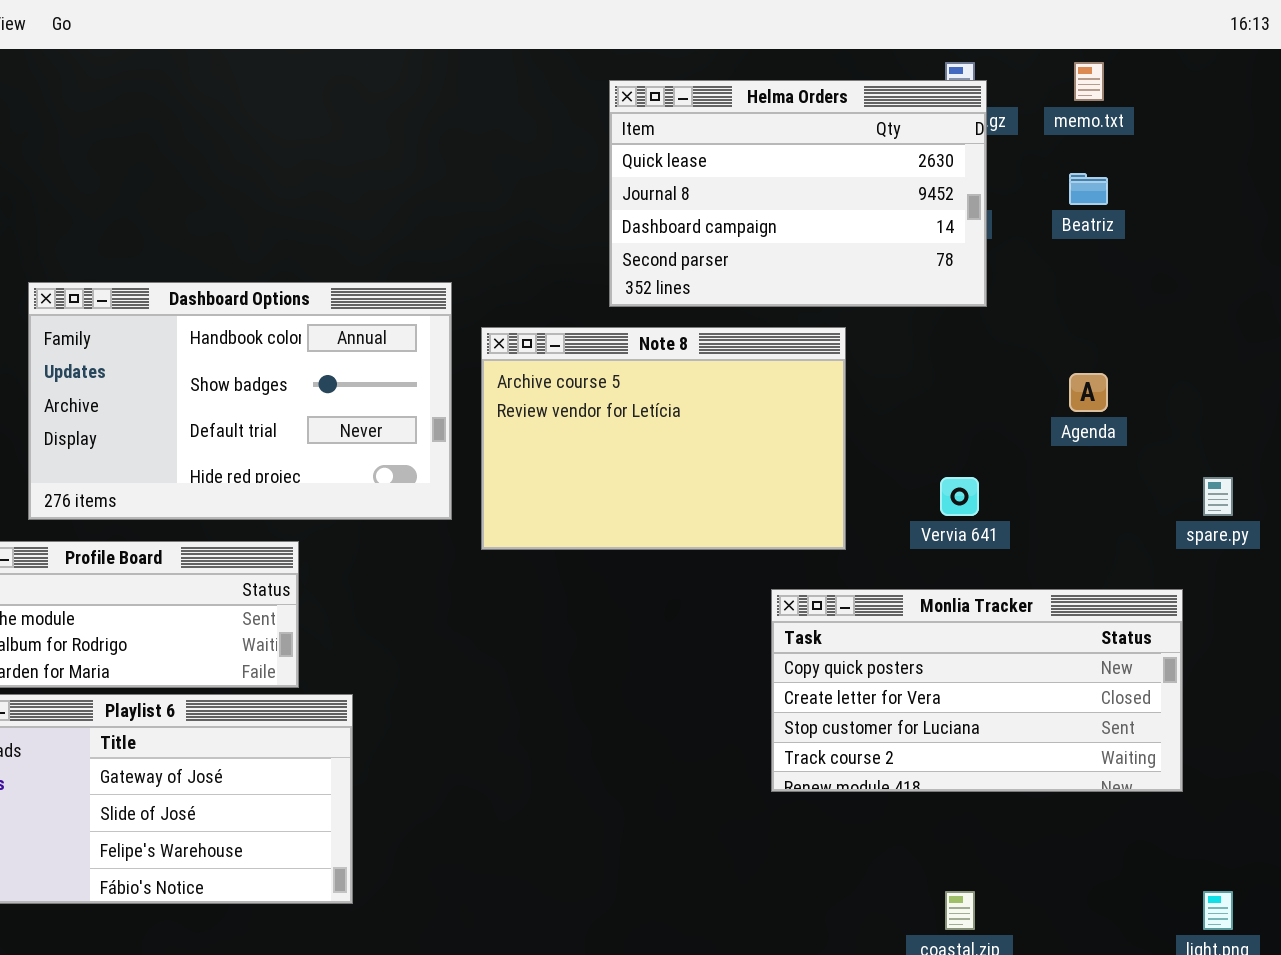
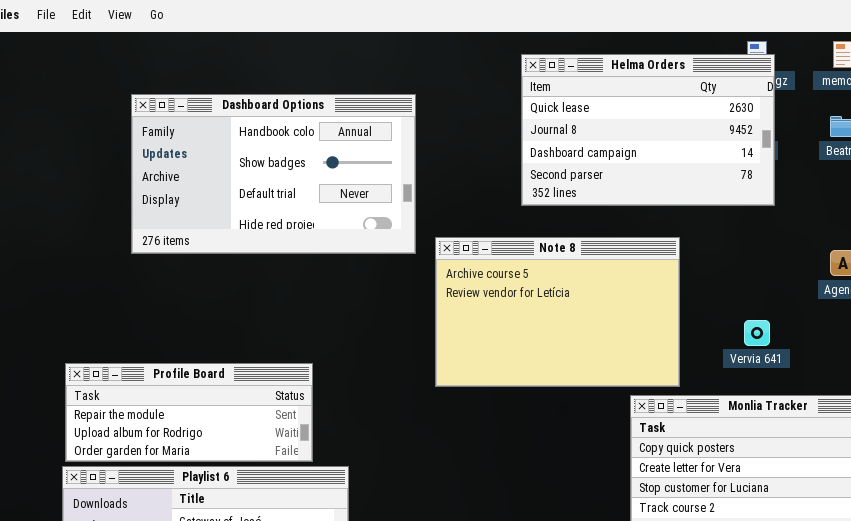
Dashboard Options: [28,282,452,520] -> [131,94,416,254], moved
Note 8: [481,327,846,550] -> [435,237,680,387], moved

